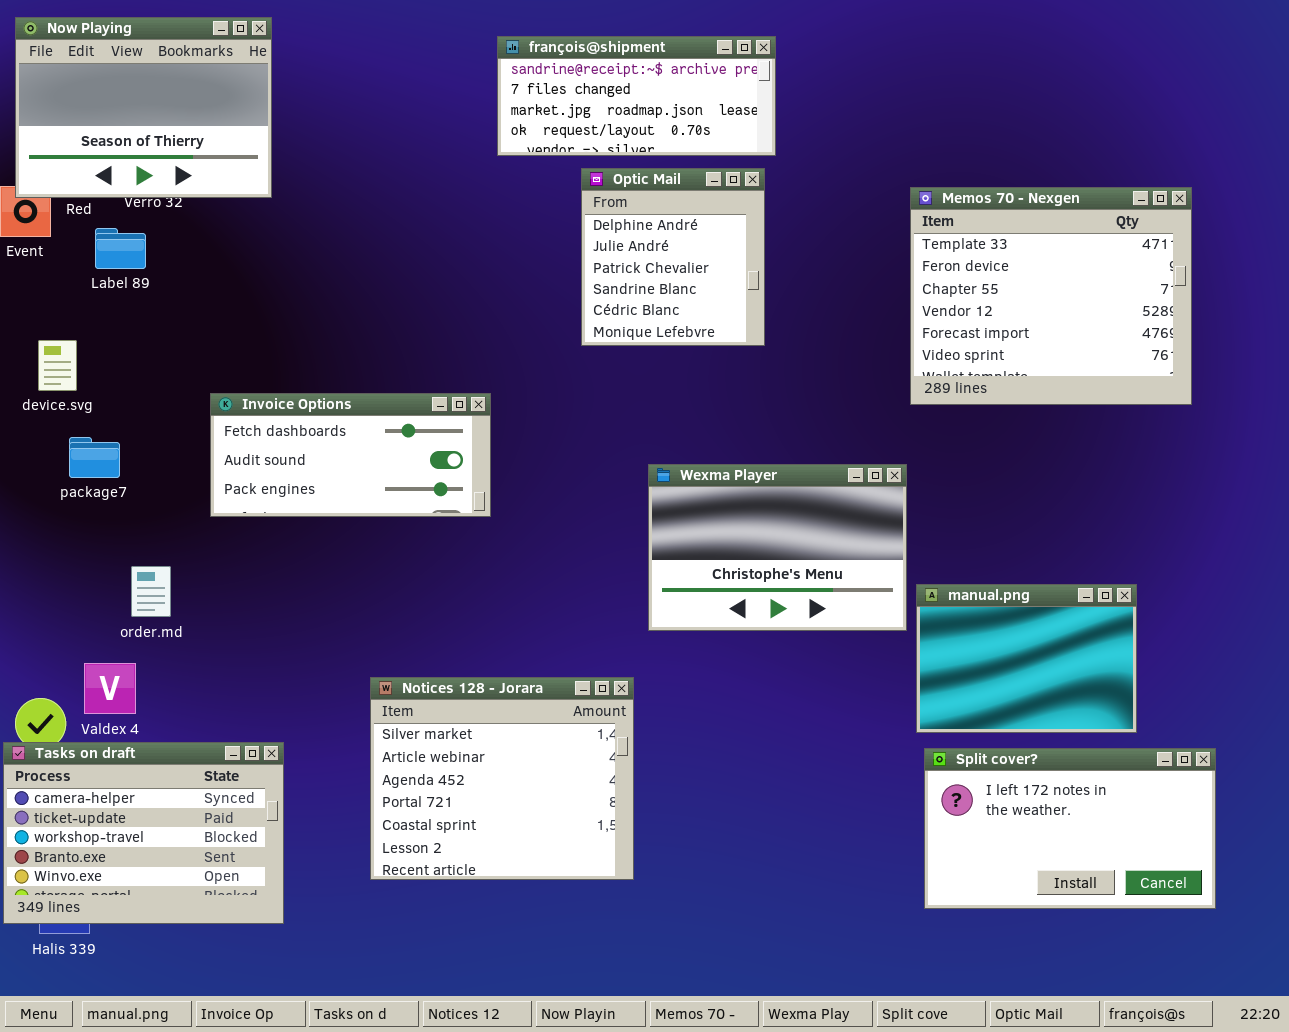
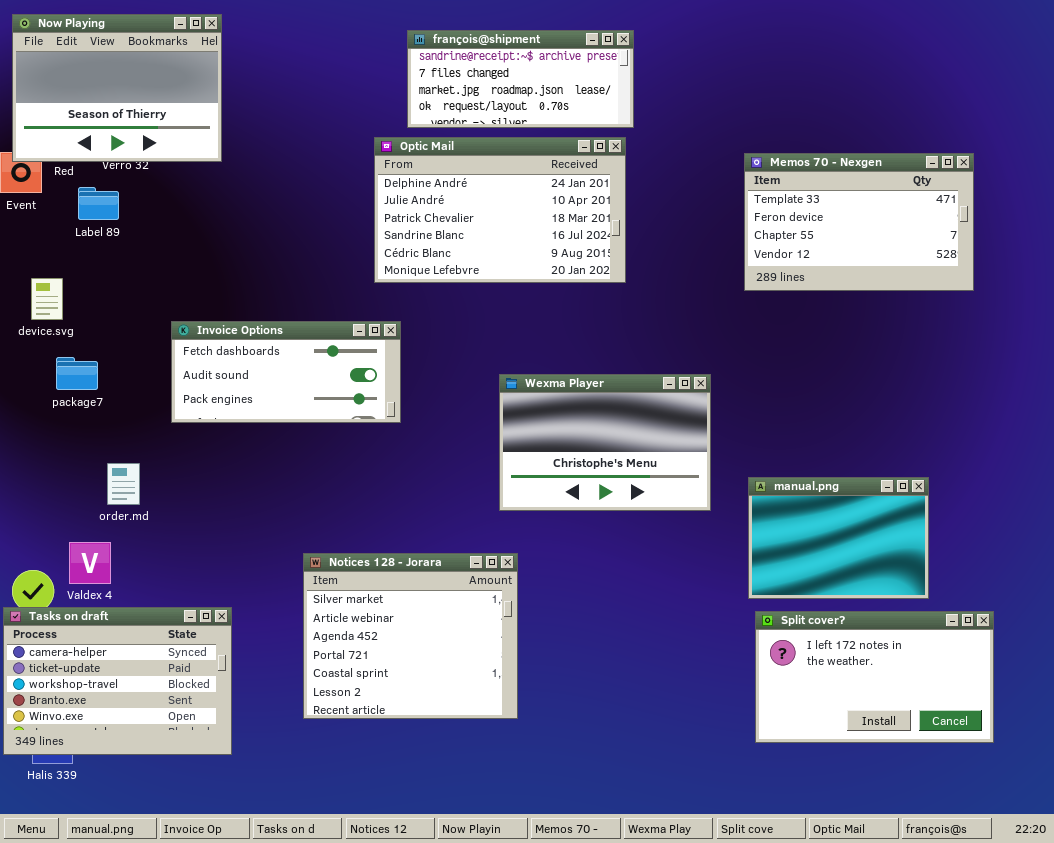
Optic Mail: [581,168,765,346] -> [374,137,626,283], resized
Memos 70 - Nexgen: [910,187,1192,405] -> [744,153,974,291], resized
Wexma Player: [648,464,907,631] -> [499,374,711,511], moved

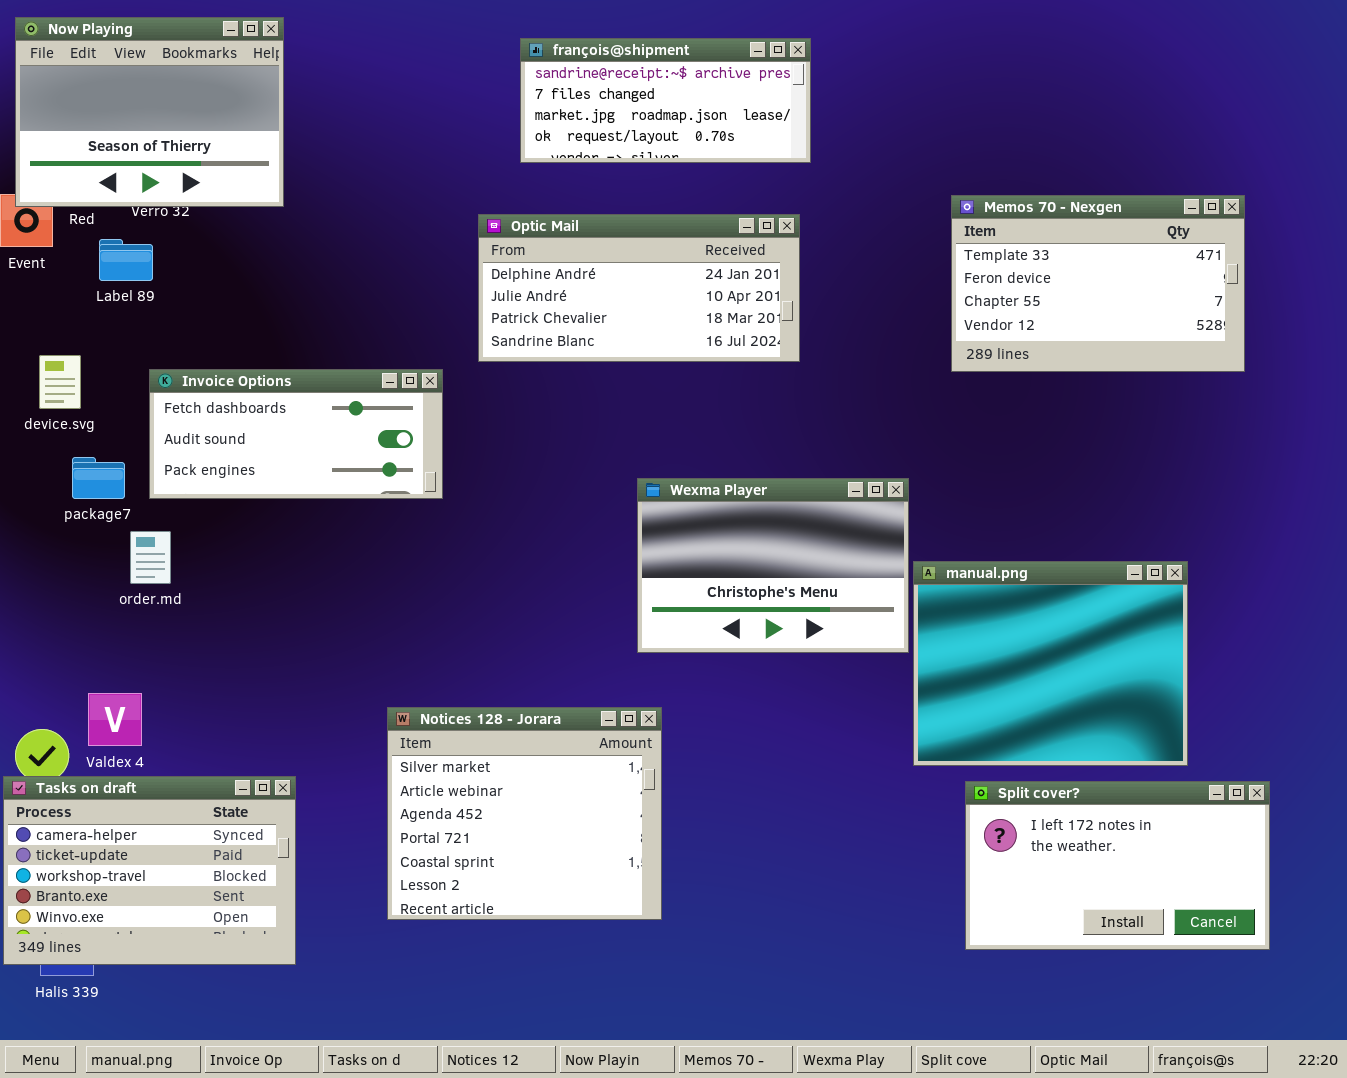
Optic Mail: [374,137,626,283] -> [478,214,800,362], resized
Invoice Options: [171,321,401,423] -> [149,369,443,499], moved
order.md: [107,463,140,505] -> [130,531,171,584], moved
manual.png: [748,477,929,599] -> [913,561,1188,766], resized

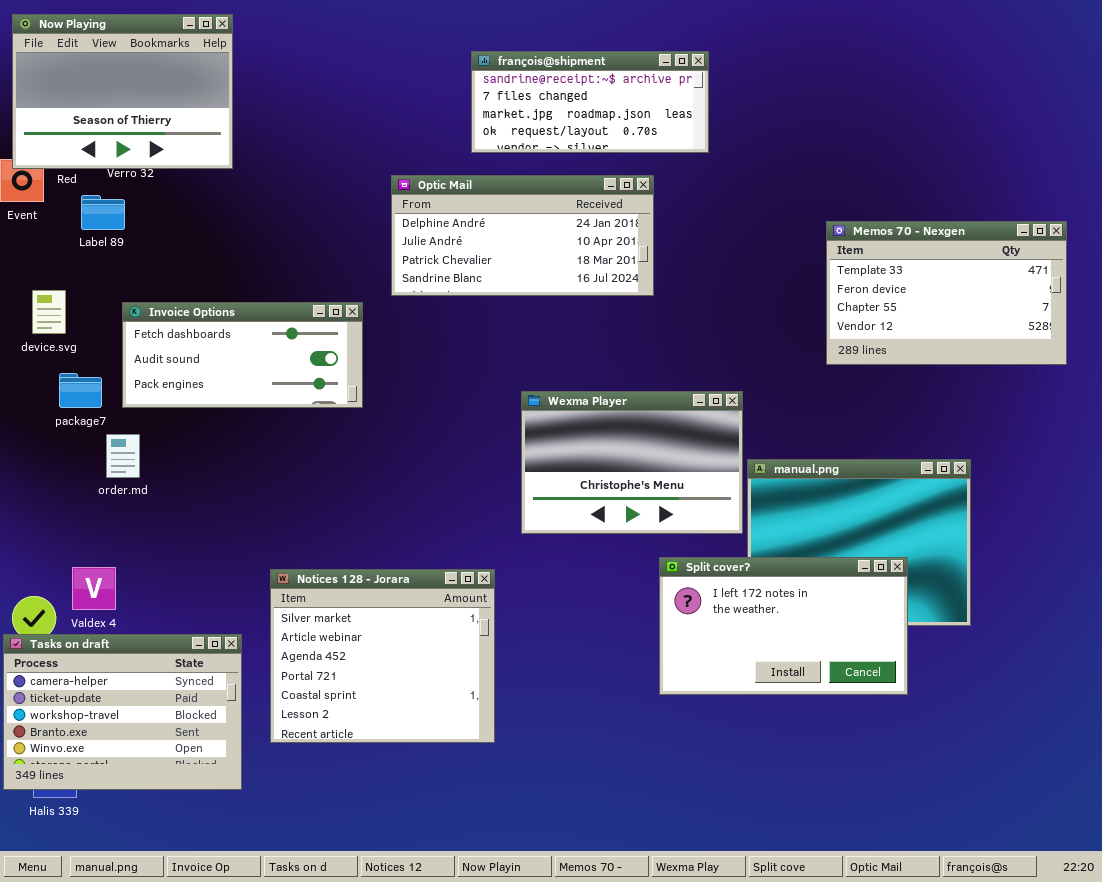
françois@shipment: [520,38,811,163] -> [471,51,709,153], moved
Memos 70 - Nexgen: [951,195,1245,372] -> [826,221,1067,365], moved
Notices 128 - Jorara: [387,707,662,920] -> [270,569,495,743], moved
Split cover?: [965,781,1270,950] -> [659,557,908,695], moved

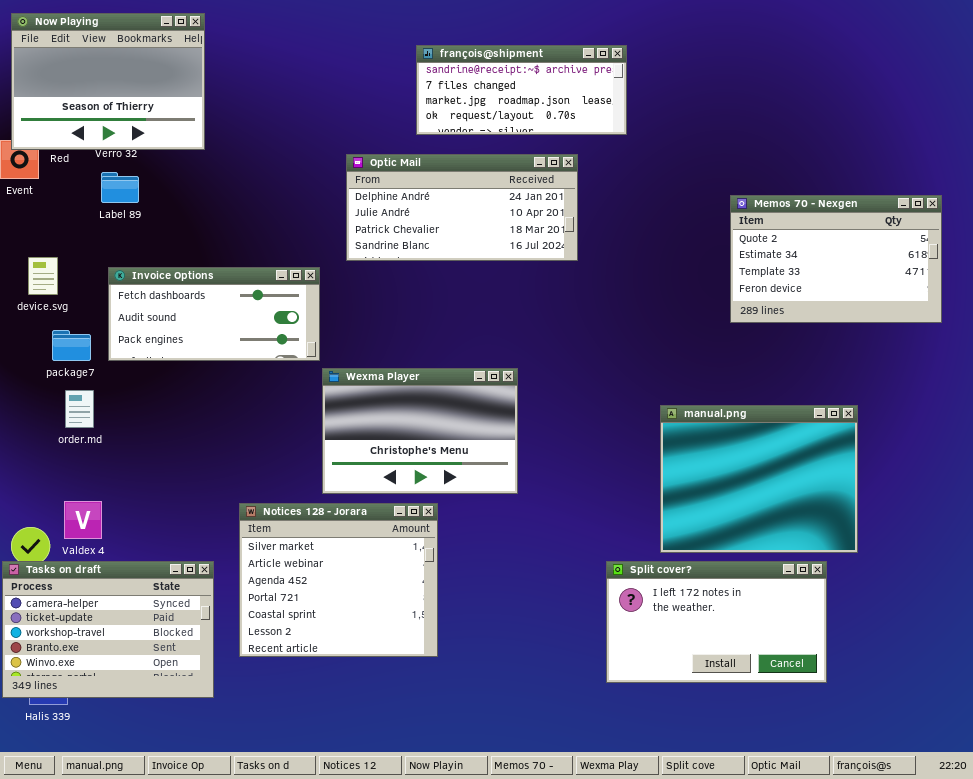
Label 89: [81,195,125,230] -> [101,172,139,203], moved
Memos 70 - Nexgen: [826,221,1067,365] -> [730,195,942,323], scrolled up 2 rows
Wexma Player: [521,391,743,534] -> [322,368,518,494], moved
order.md: [106,434,140,478] -> [65,390,94,428], moved
Split cover?: [659,557,908,695] -> [606,561,827,683], moved

